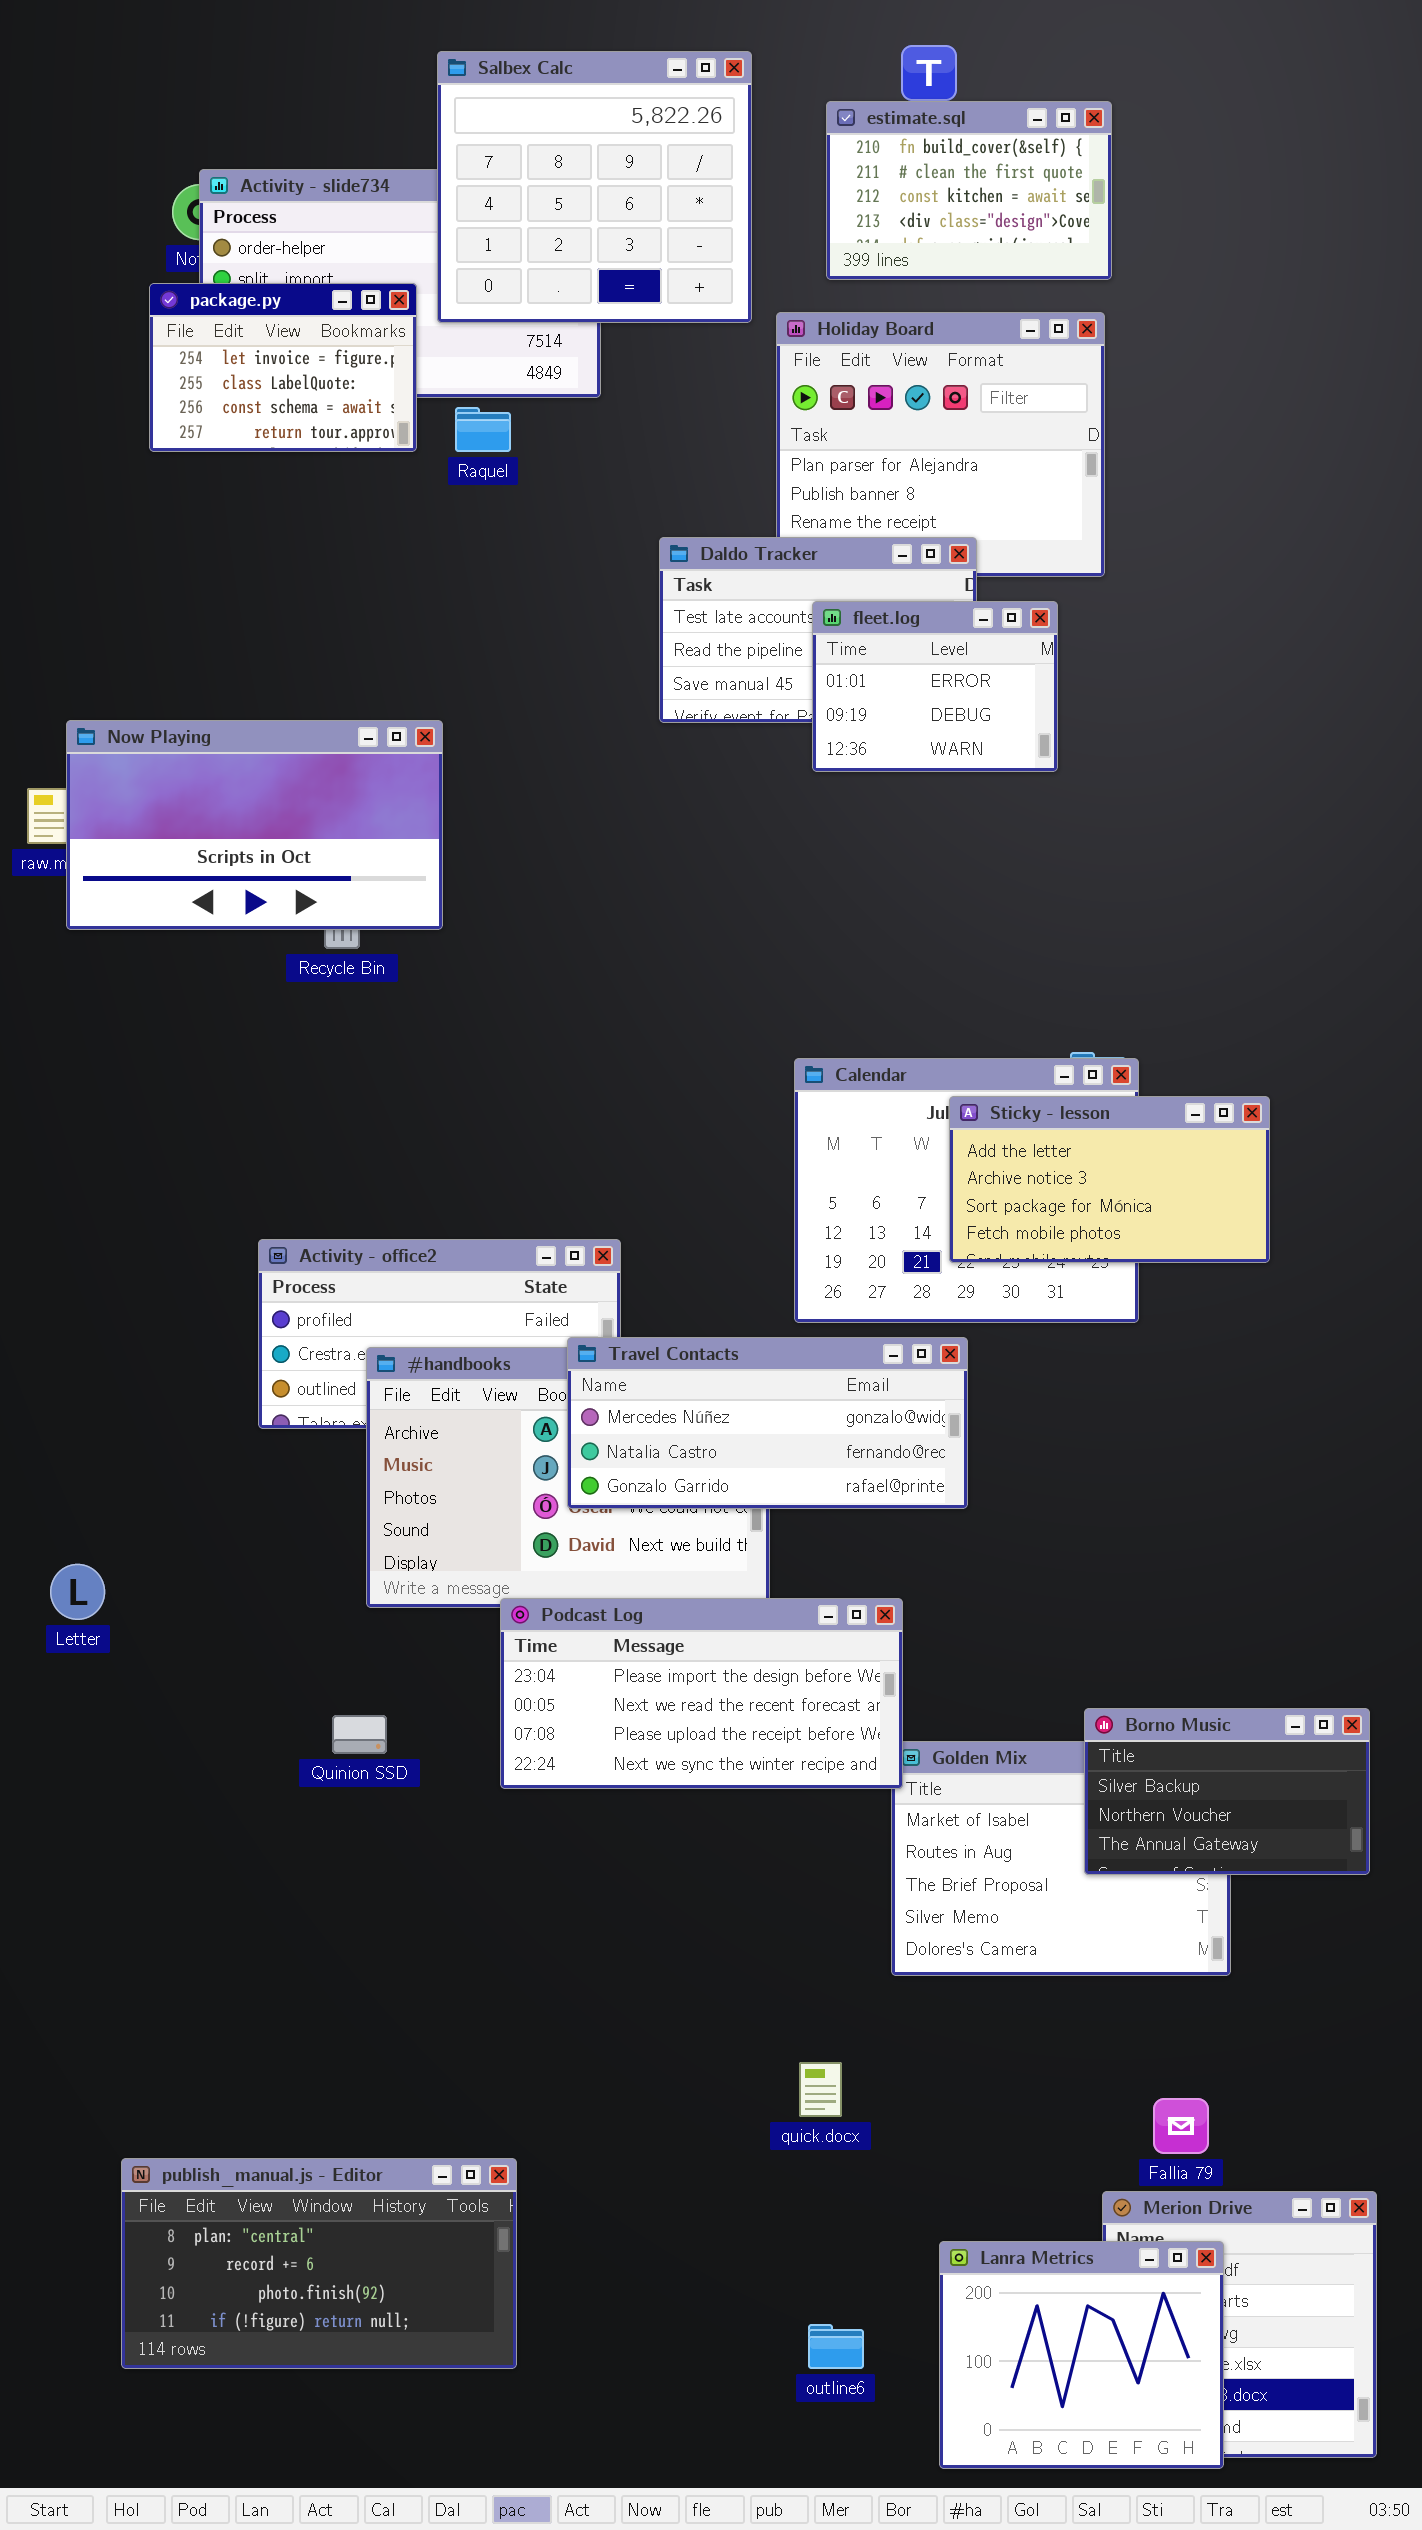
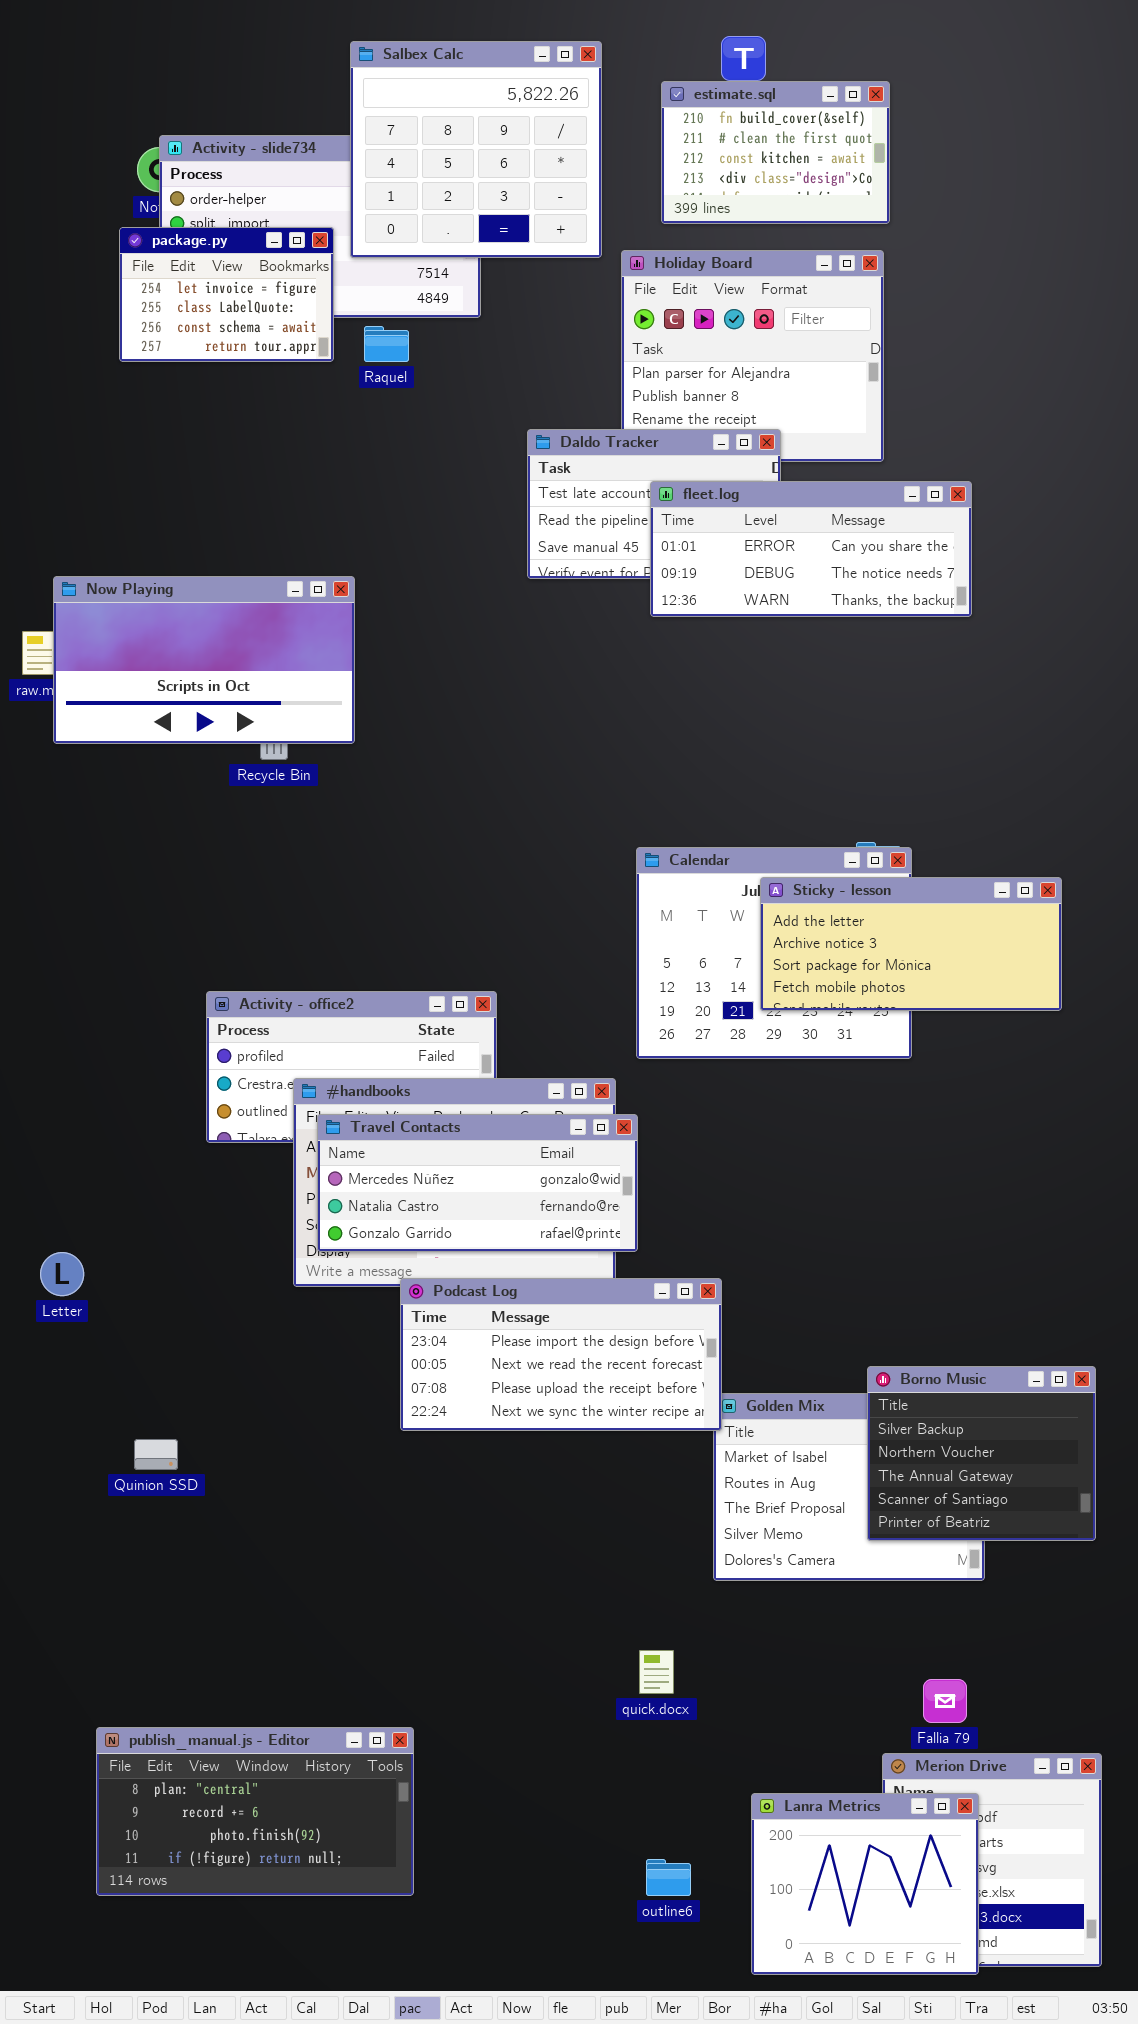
fleet.log: [812,601,1058,772] -> [650,481,972,617], resized
Sticky - lesson: [949,1096,1270,1263] -> [760,877,1062,1011], resized
Travel Contacts: [567,1337,968,1509] -> [317,1114,638,1252], moved
Borno Music: [1084,1708,1370,1875] -> [867,1366,1096,1541], resized
Quinion SSD: [332,1715,387,1754] -> [134,1439,178,1470], moved

